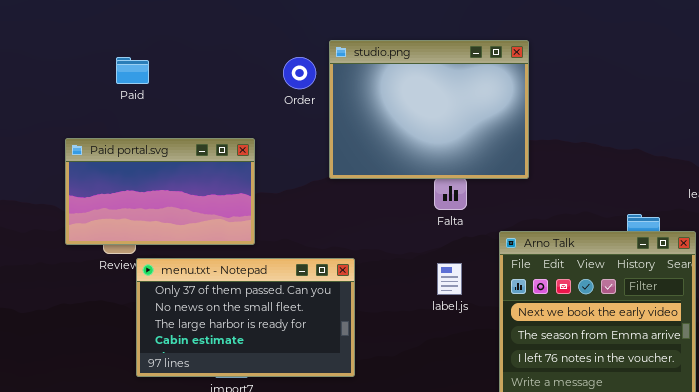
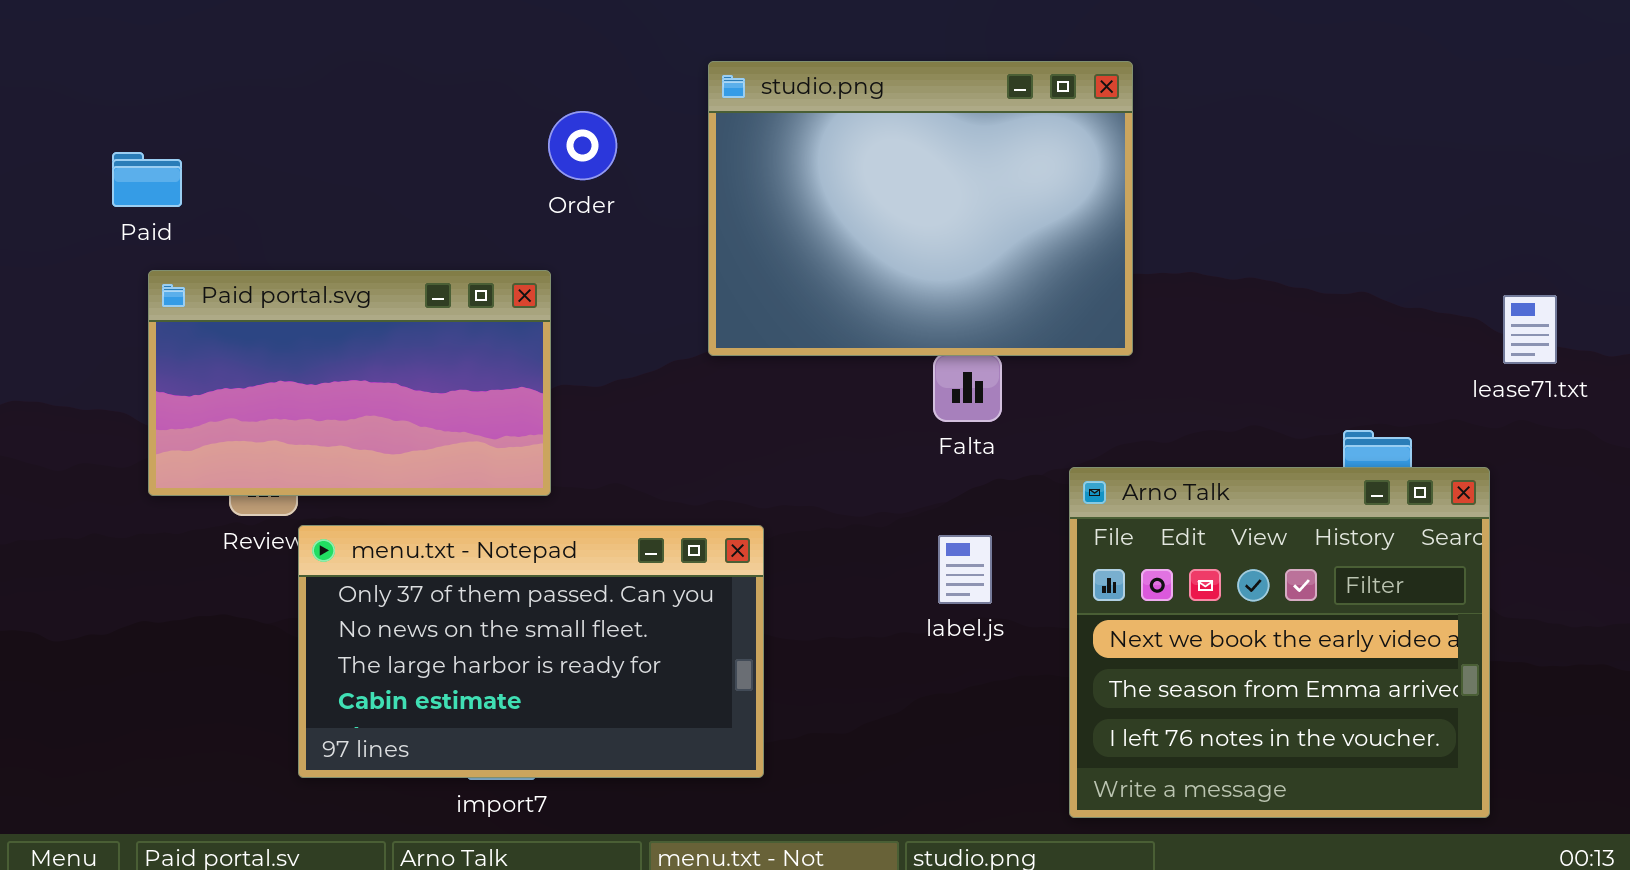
Order: [283,57,316,89] -> [548,111,617,180], moved
Paid: [116,57,149,84] -> [112,152,182,207], moved

